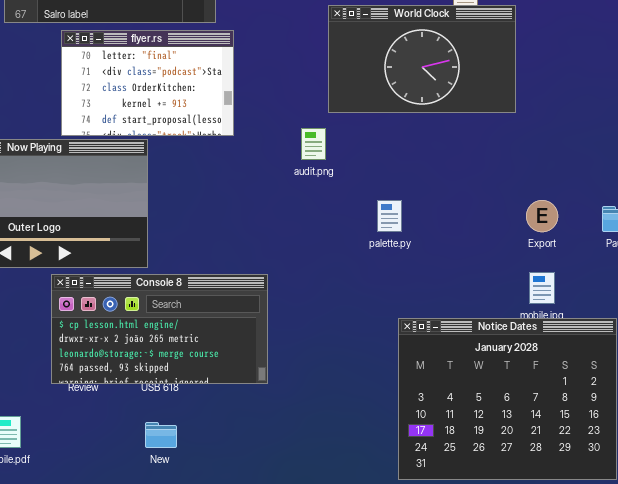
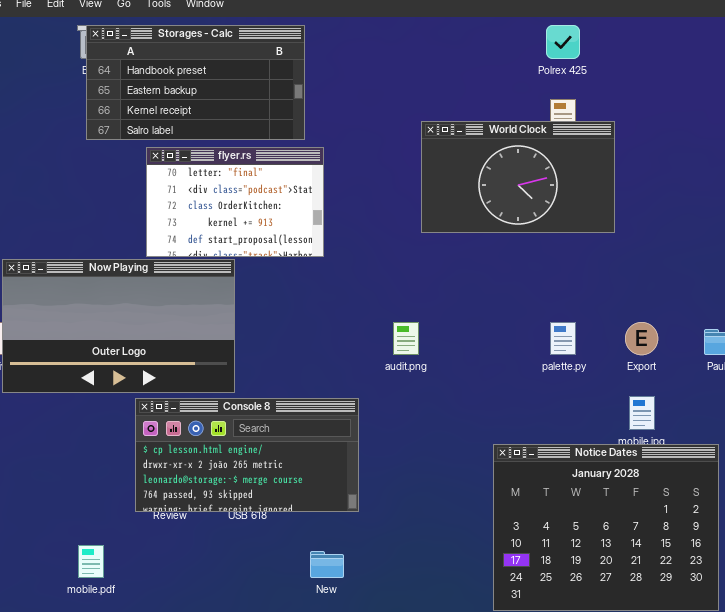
audit.png: [301,128,326,160] -> [393,322,419,355], moved
palette.py: [377,200,402,232] -> [550,322,576,355], moved
New: [145,422,177,448] -> [310,551,344,578], moved

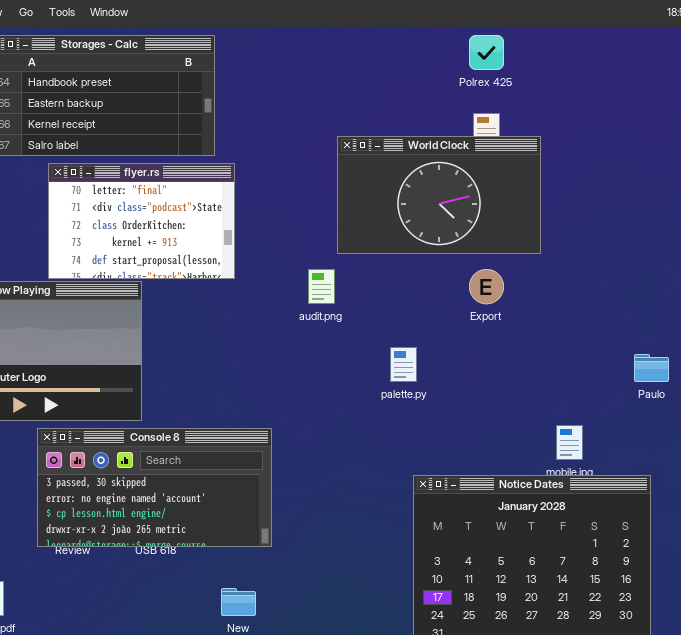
audit.png: [393,322,419,355] -> [308,269,335,304], moved
palette.py: [550,322,576,355] -> [390,347,417,382], moved
Export: [625,322,658,355] -> [469,269,504,304], moved
Console 8: [135,398,359,512] -> [37,428,272,547], scrolled up 2 rows

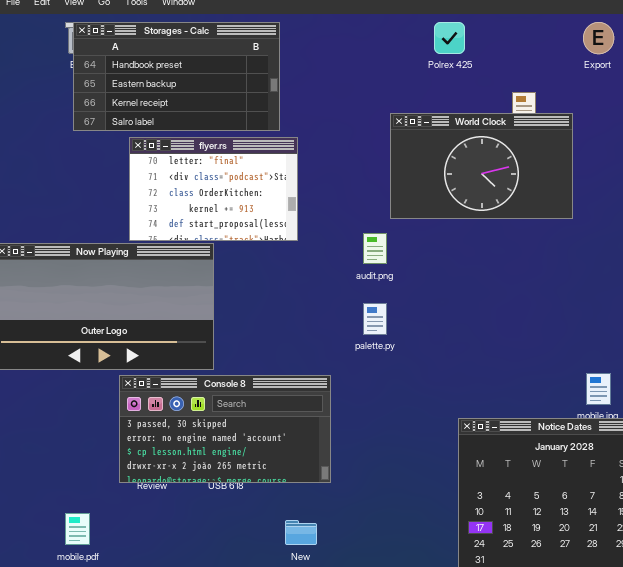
Polrex 425: [469,35,504,70] -> [434,22,465,54], moved
Export: [469,269,504,304] -> [583,22,614,54], moved
palette.py: [390,347,417,382] -> [363,303,387,335], moved

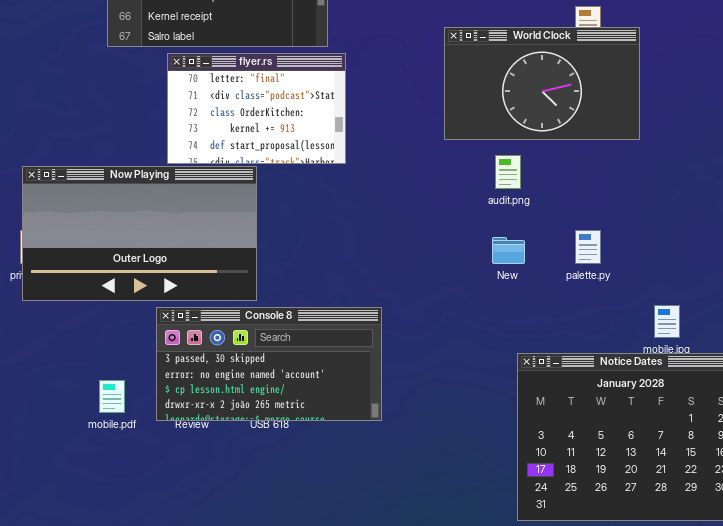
audit.png: [363,233,387,264] -> [495,155,521,189], moved
palette.py: [363,303,387,335] -> [575,230,601,264], moved
mobile.pdf: [65,513,90,545] -> [99,380,125,413], moved
New: [285,520,317,545] -> [492,237,525,264], moved

